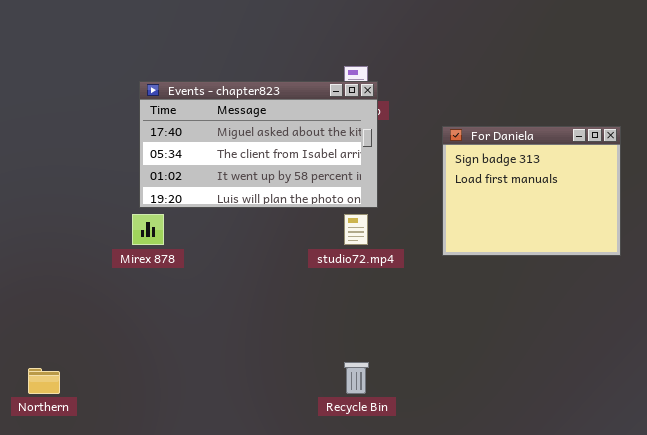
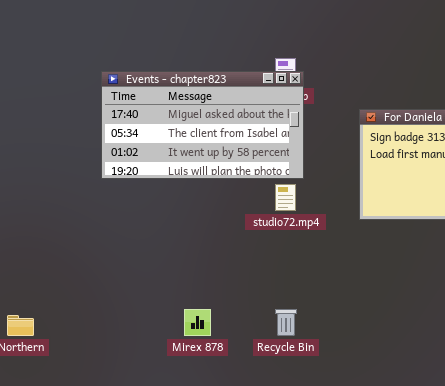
Mirex 878: [132,214,164,245] -> [184,309,211,336], moved

